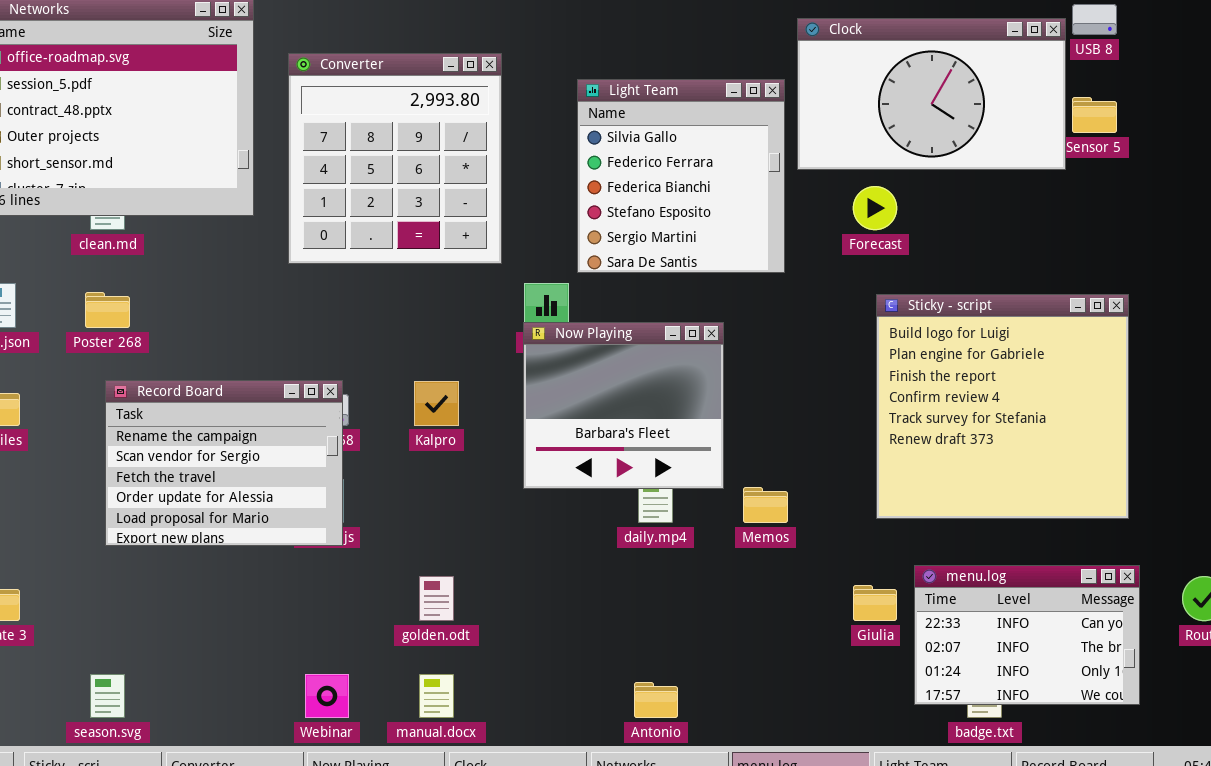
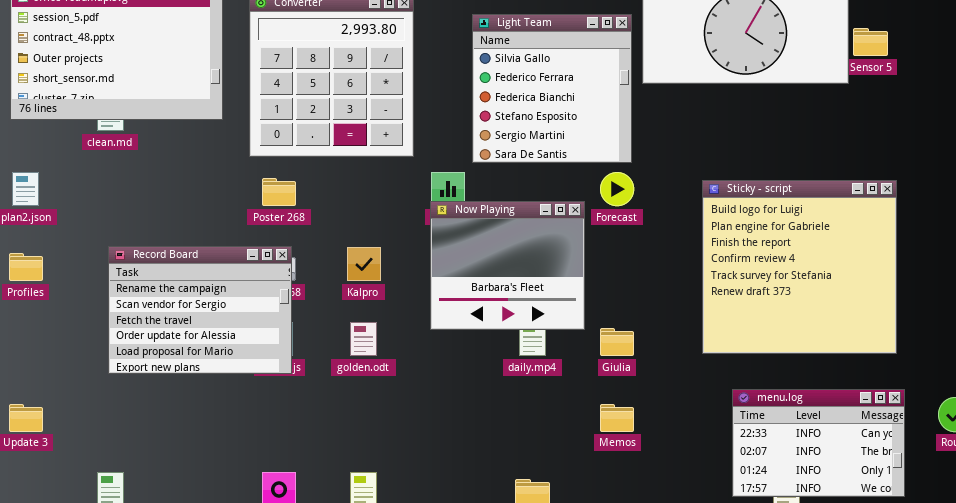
Forecast: [853,186,897,230] -> [600,172,634,206], moved
Poster 268: [85,292,130,328] -> [262,178,296,206], moved
Memos: [743,487,788,523] -> [600,404,634,432], moved
golden.odt: [419,576,454,621] -> [350,322,377,356], moved
Giulia: [853,585,897,621] -> [600,328,634,356], moved

